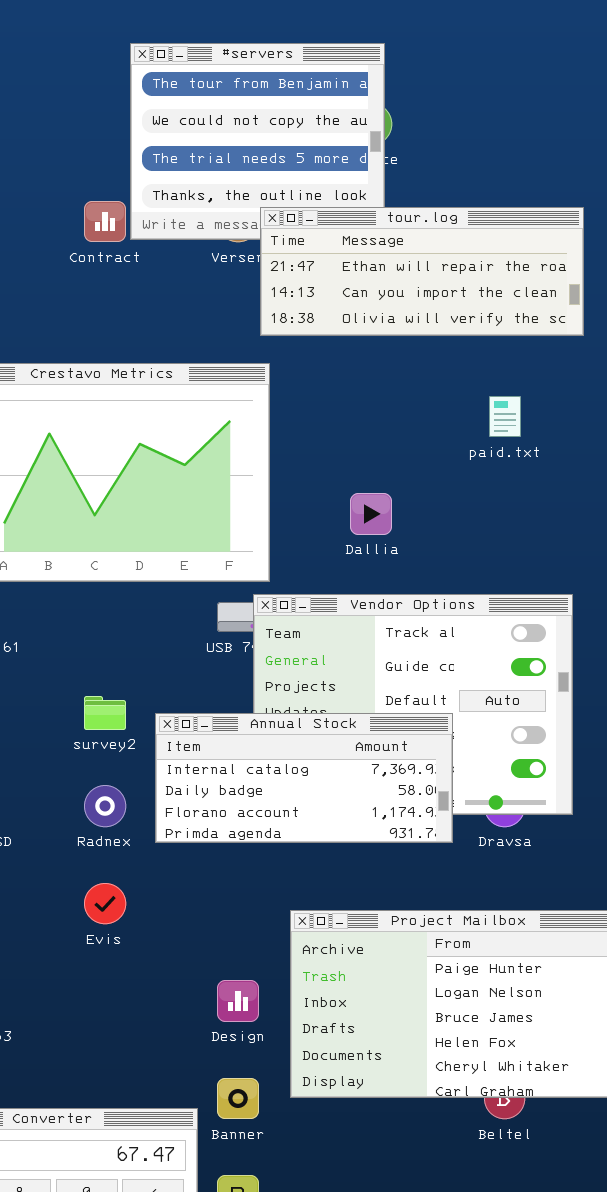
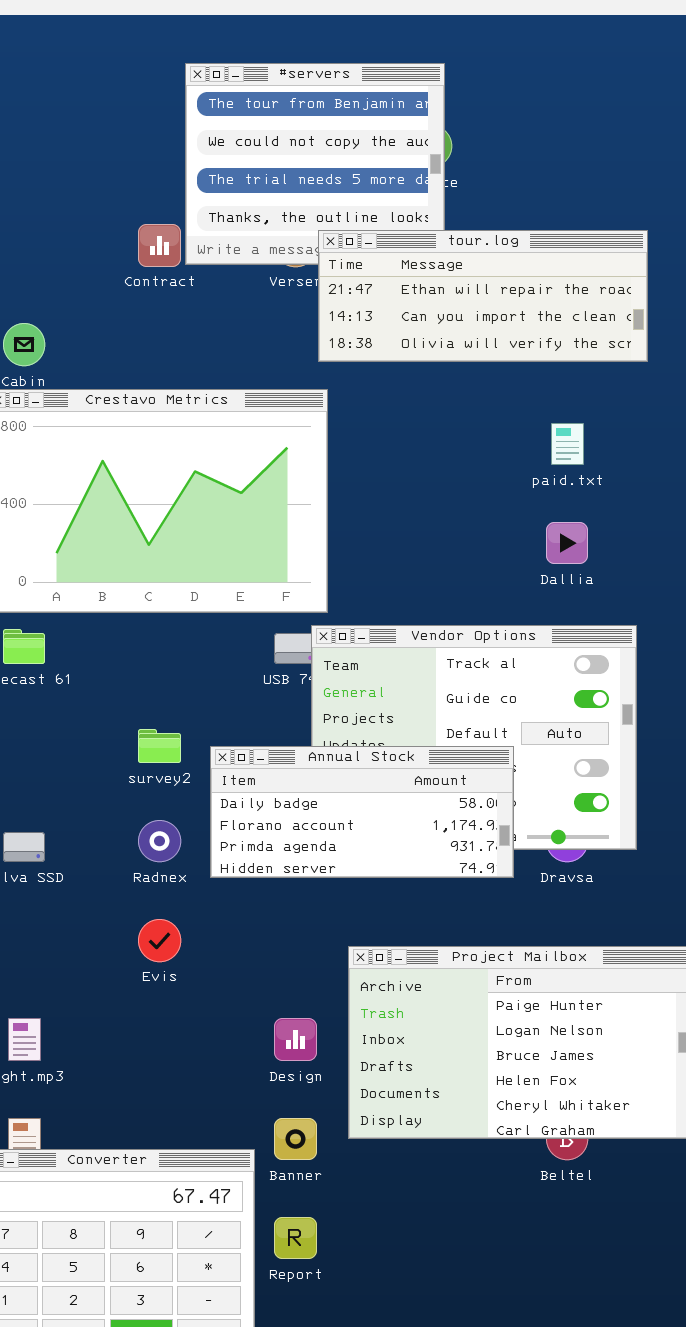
Dallia: [350,493,392,535] -> [546,522,588,564], moved
Annual Stock: [155,713,453,843] -> [210,746,514,878], scrolled down 1 row

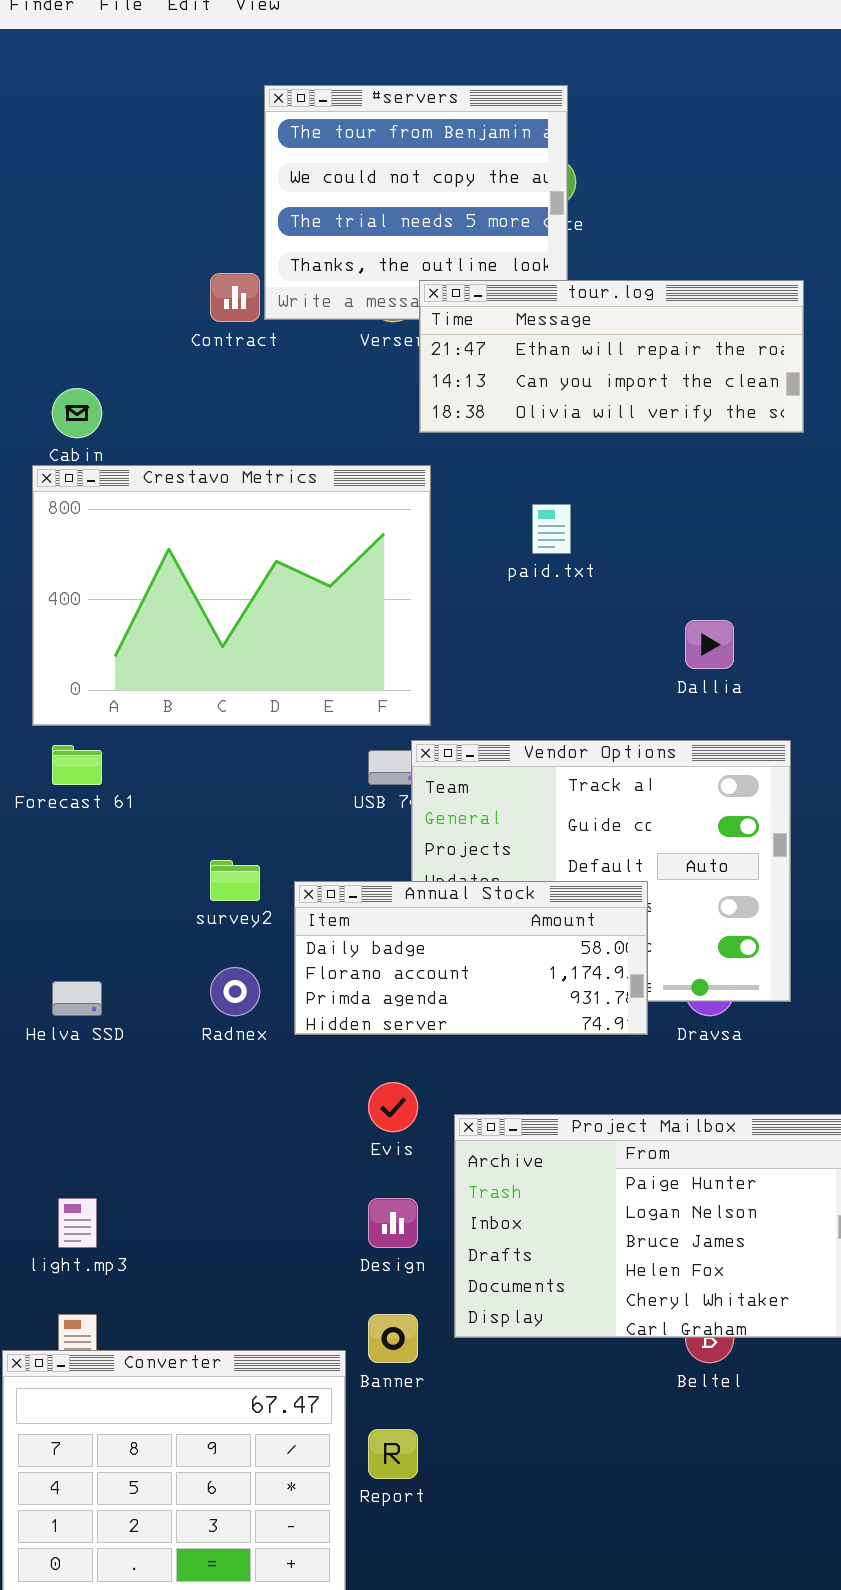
paid.txt: [551,423,584,465] -> [532,504,571,554], moved
Evis: [138,919,181,962] -> [368,1082,418,1132], moved

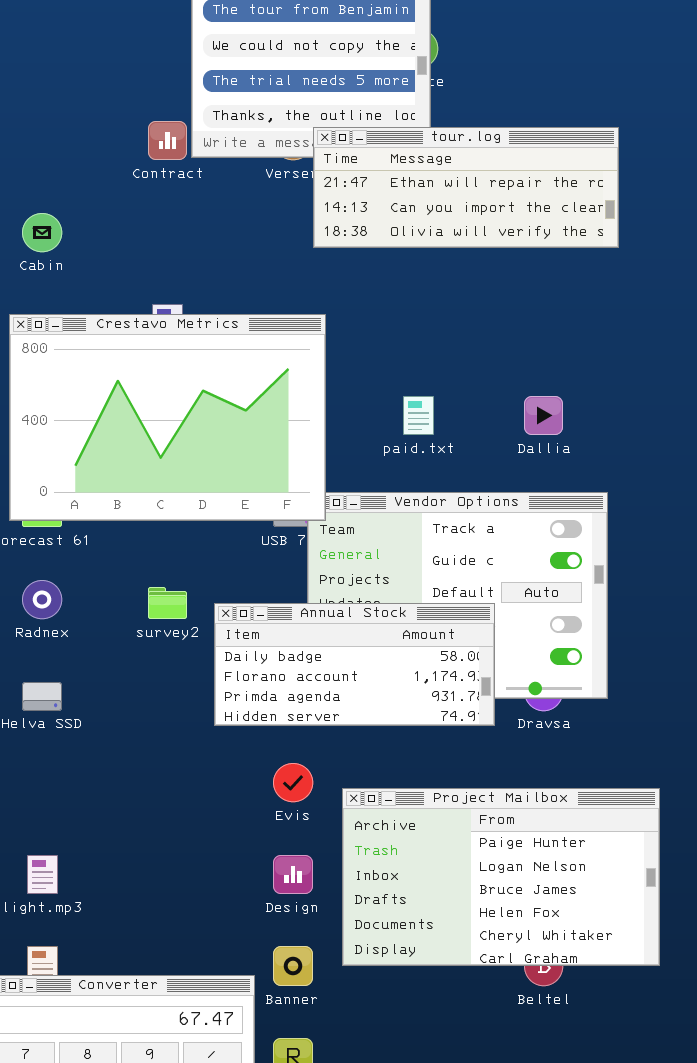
Crestavo Metrics: [32,465,431,726] -> [9,314,326,521], moved
paid.txt: [532,504,571,554] -> [403,396,434,435], moved
Radnex: [210,967,260,1016] -> [22,580,62,619], moved

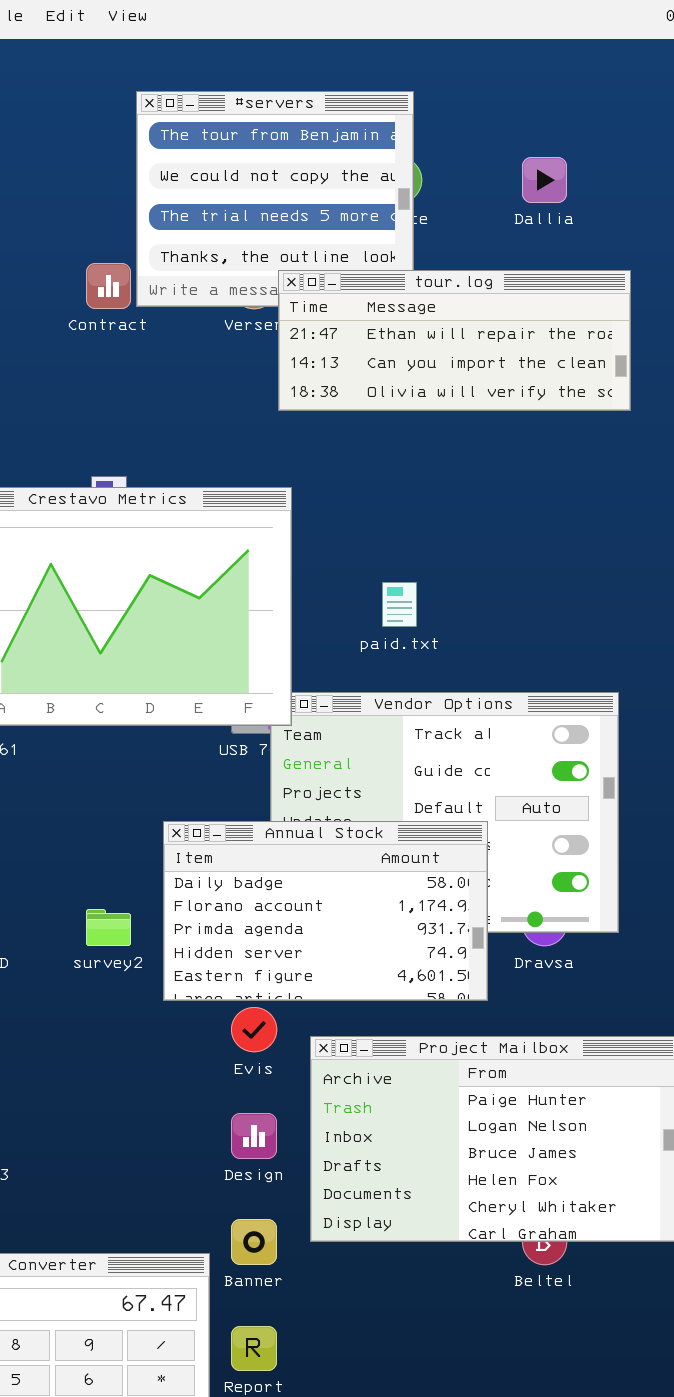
Dallia: [524,396,563,435] -> [522,157,567,203], moved
survey2: [148,587,187,619] -> [86,909,131,946], moved
Annual Stock: [214,603,495,726] -> [163,821,488,1001], resized

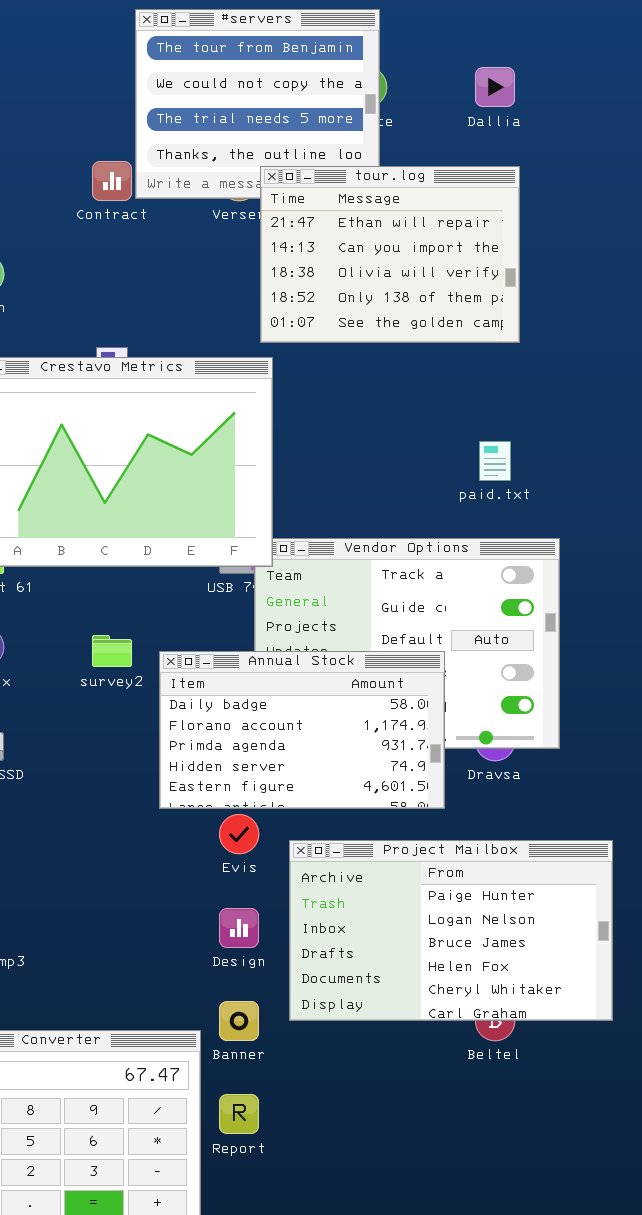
tour.log: [278,270,631,411] -> [260,166,520,343], resized
paid.txt: [382,582,417,627] -> [479,441,511,481], moved
survey2: [86,909,131,946] -> [92,635,132,667], moved

